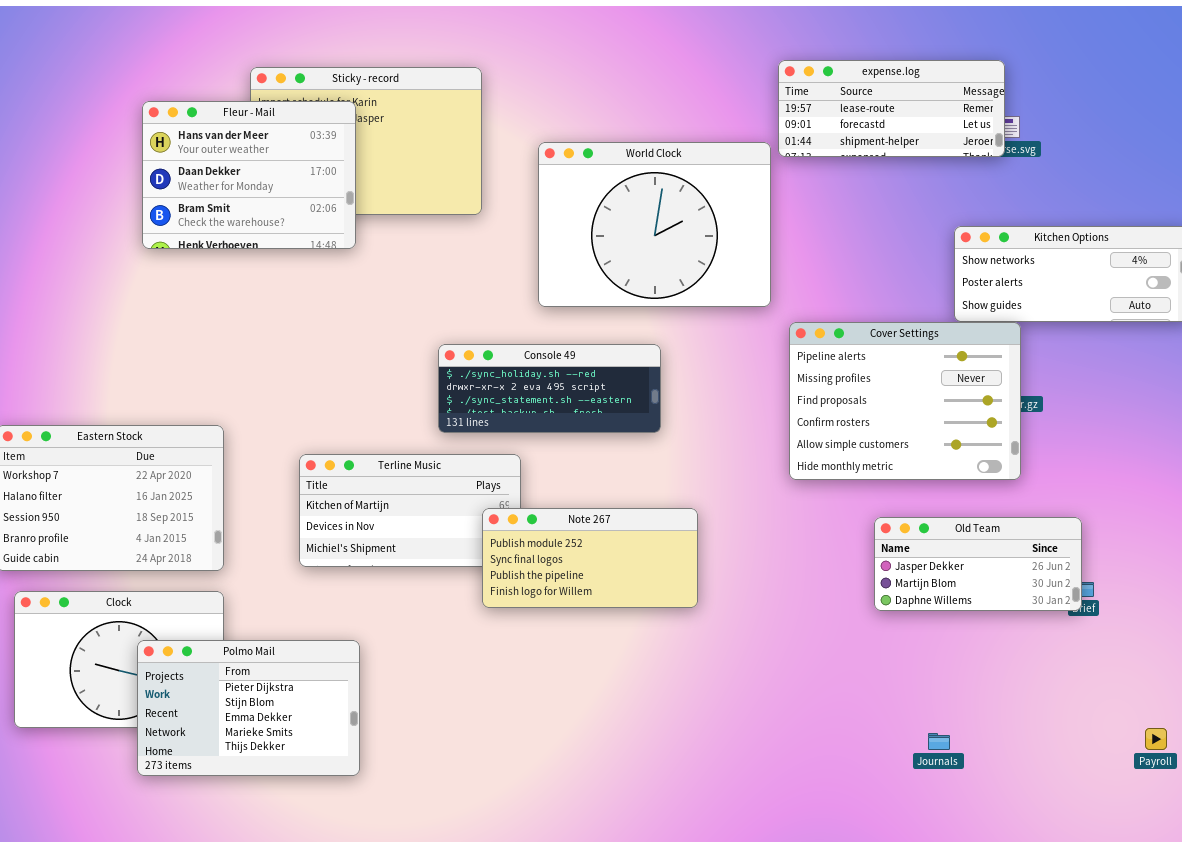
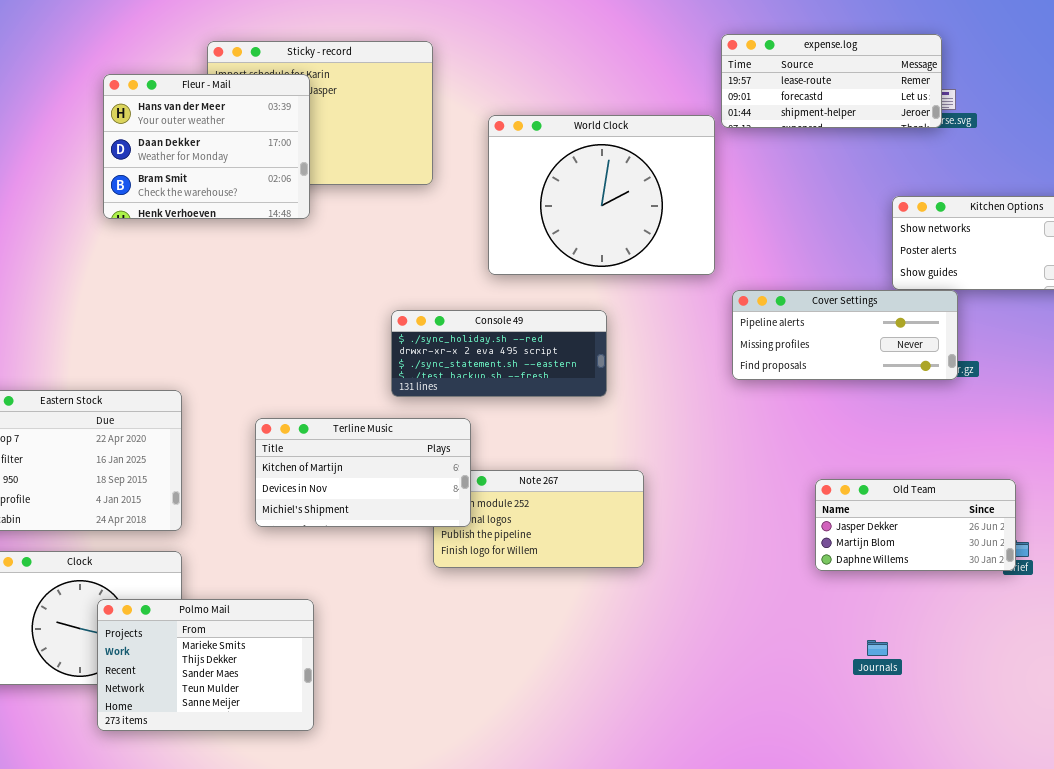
Cover Settings: [789,322,1021,480] -> [732,290,958,380], resized
Terline Music: [299,454,521,567] -> [255,418,471,527], raised
Polmo Mail: [137,640,360,776] -> [97,599,314,731], scrolled down 3 rows
Journals: [928,733,950,750] -> [867,640,888,656], moved

